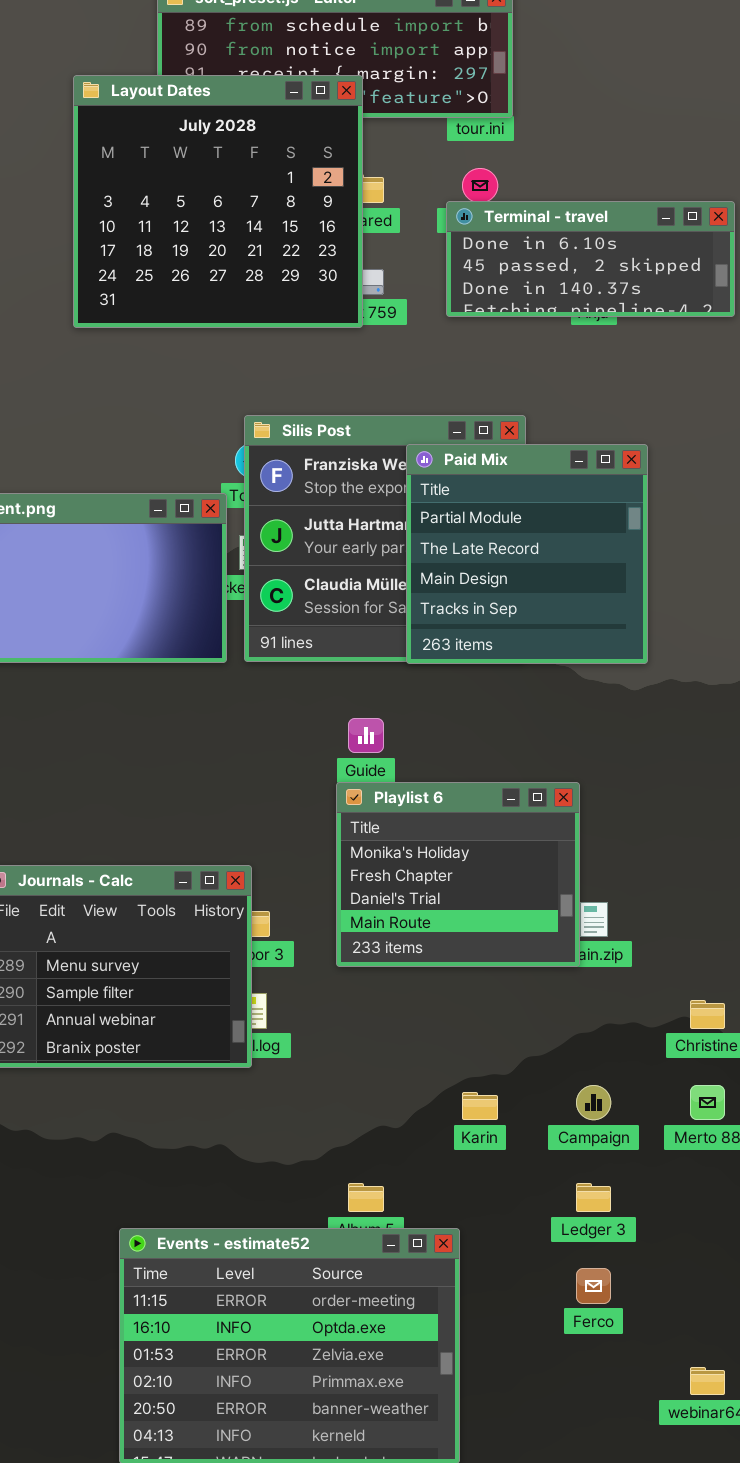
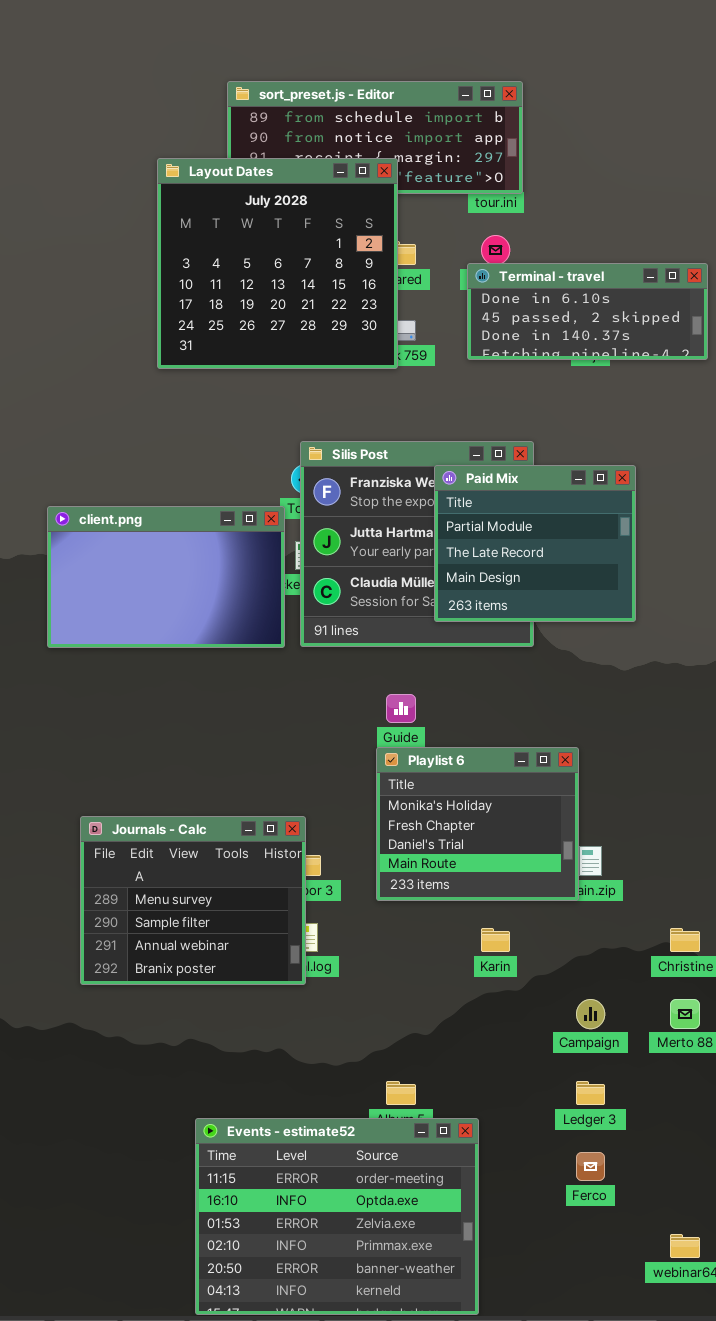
Paid Mix: [406,444,648,664] -> [434,465,636,622], resized
Karin: [462,1092,498,1120] -> [481,928,510,952], moved

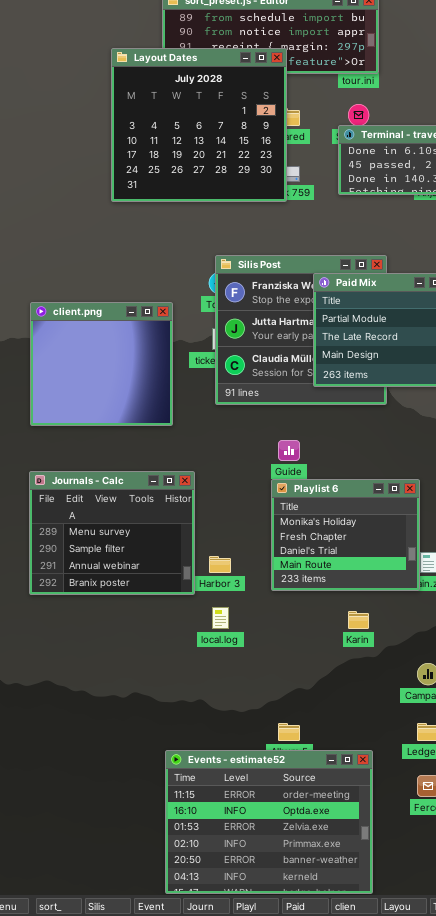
client.png: [47,506,285,648] -> [30,302,173,426], resized
Journals - Calc: [80,816,306,985] -> [29,471,195,595], moved
Events - estimate52: [195,1118,479,1315] -> [165,750,373,894], moved

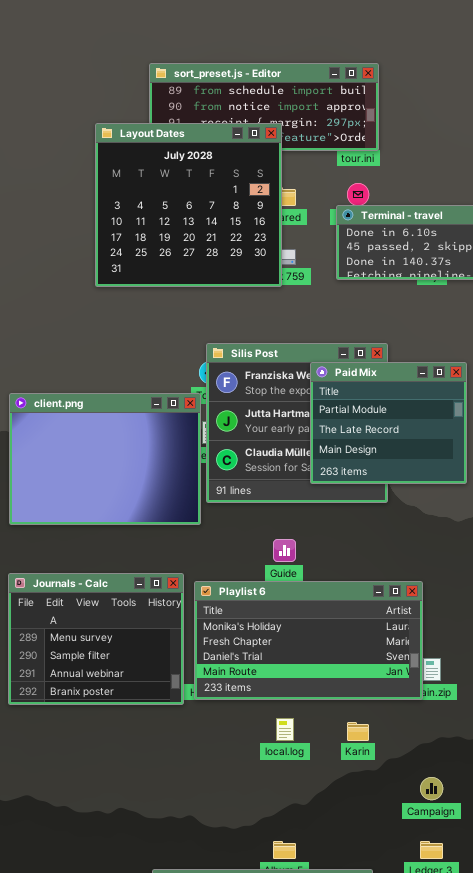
client.png: [30,302,173,426] -> [9,393,201,525], resized
Playlist 6: [271,479,420,591] -> [194,581,423,700], resized
local.log: [212,607,229,629] -> [276,718,294,741], moved

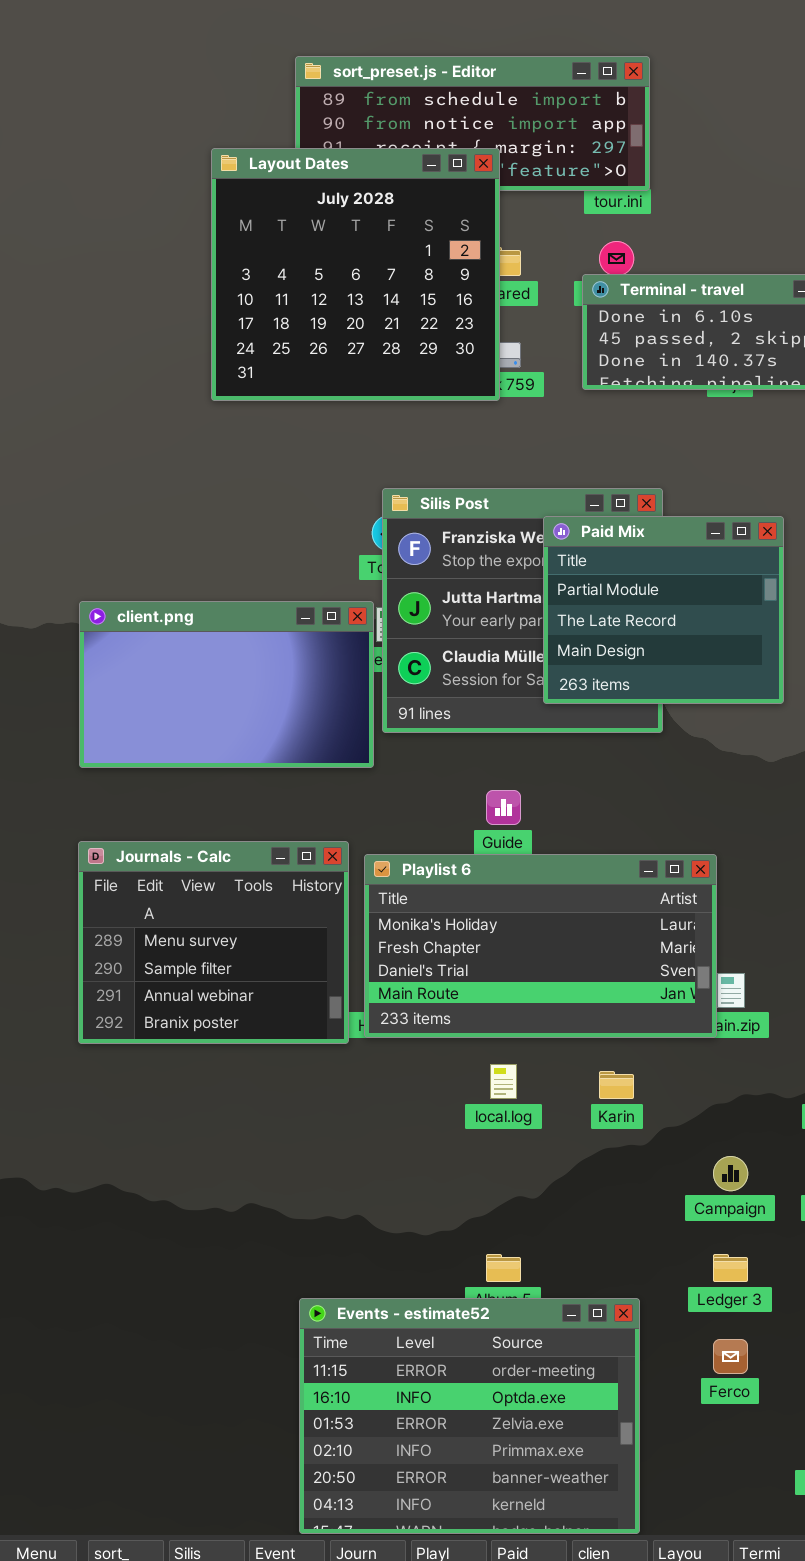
client.png: [9,393,201,525] -> [79,601,374,768], resized

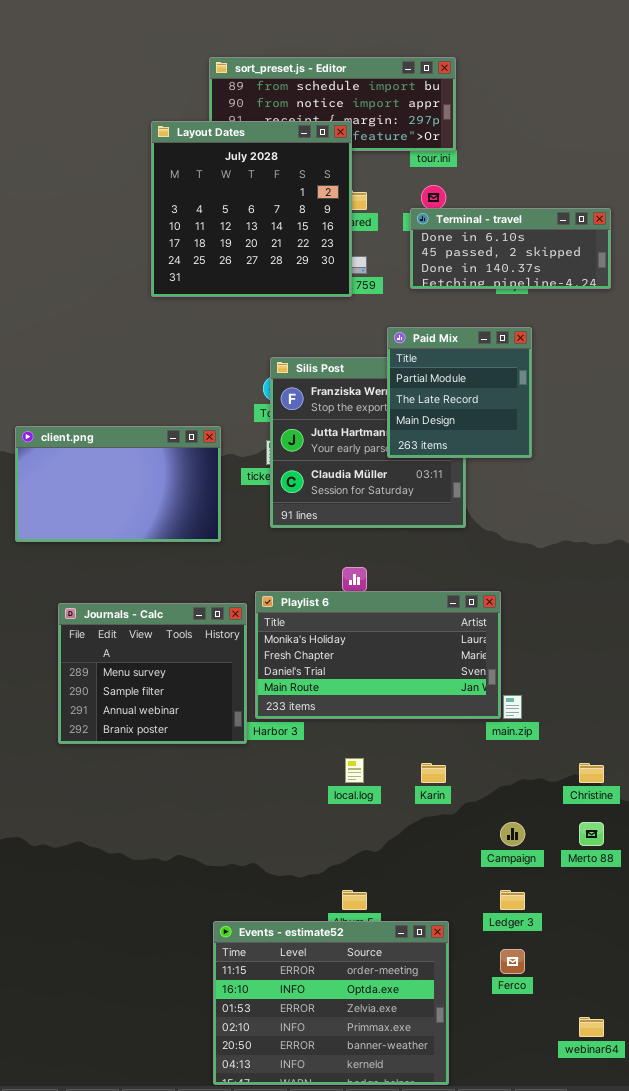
Paid Mix: [543,516,784,704] -> [387,327,532,458], moved, resized
client.png: [79,601,374,768] -> [15,426,221,542], moved
Playlist 6: [364,854,717,1038] -> [255,591,501,719], moved

